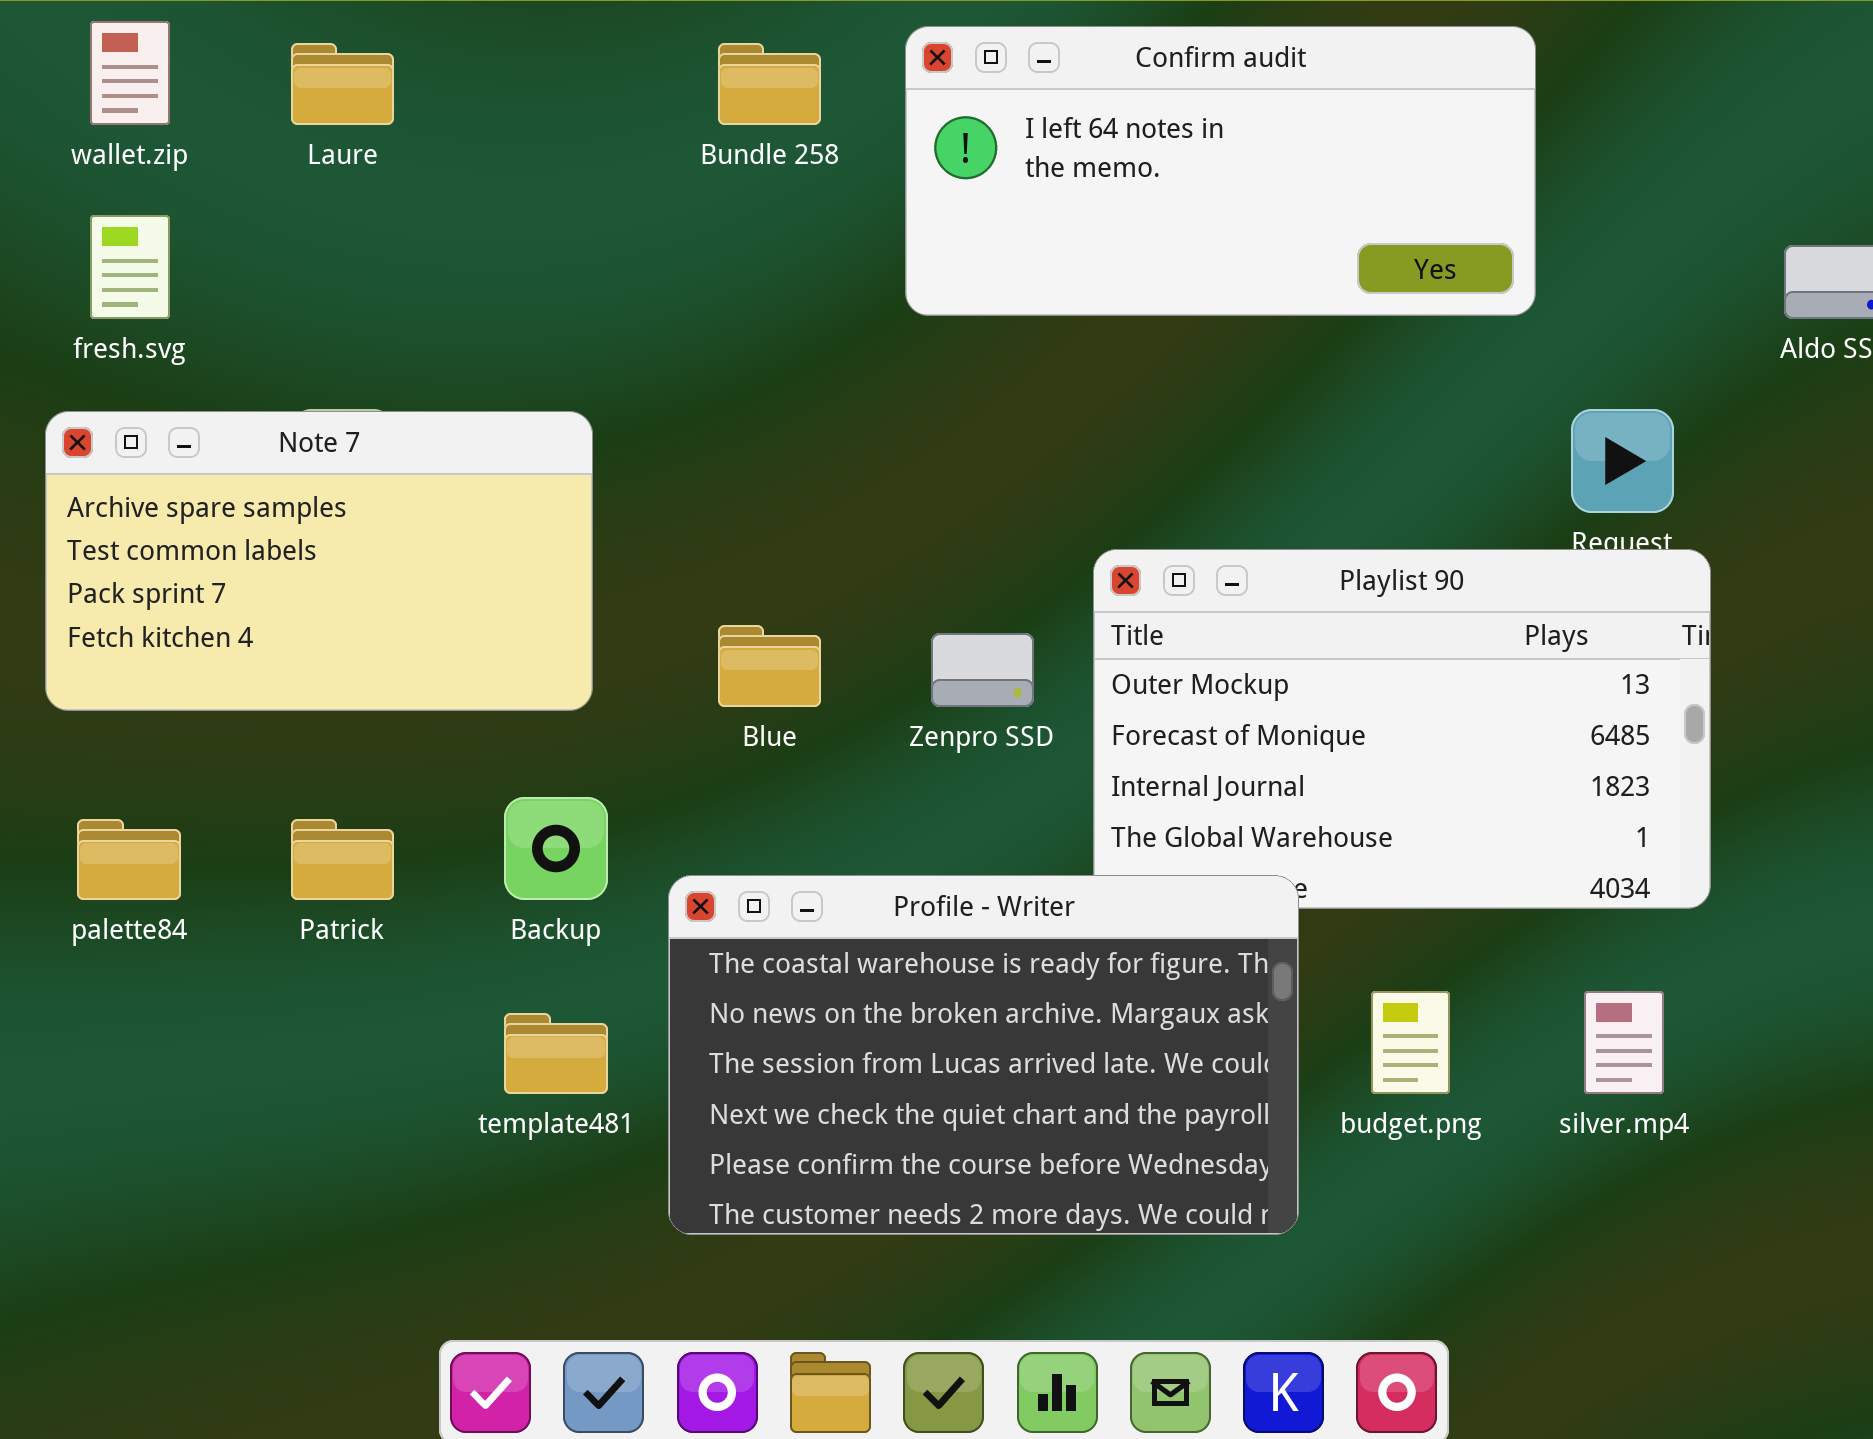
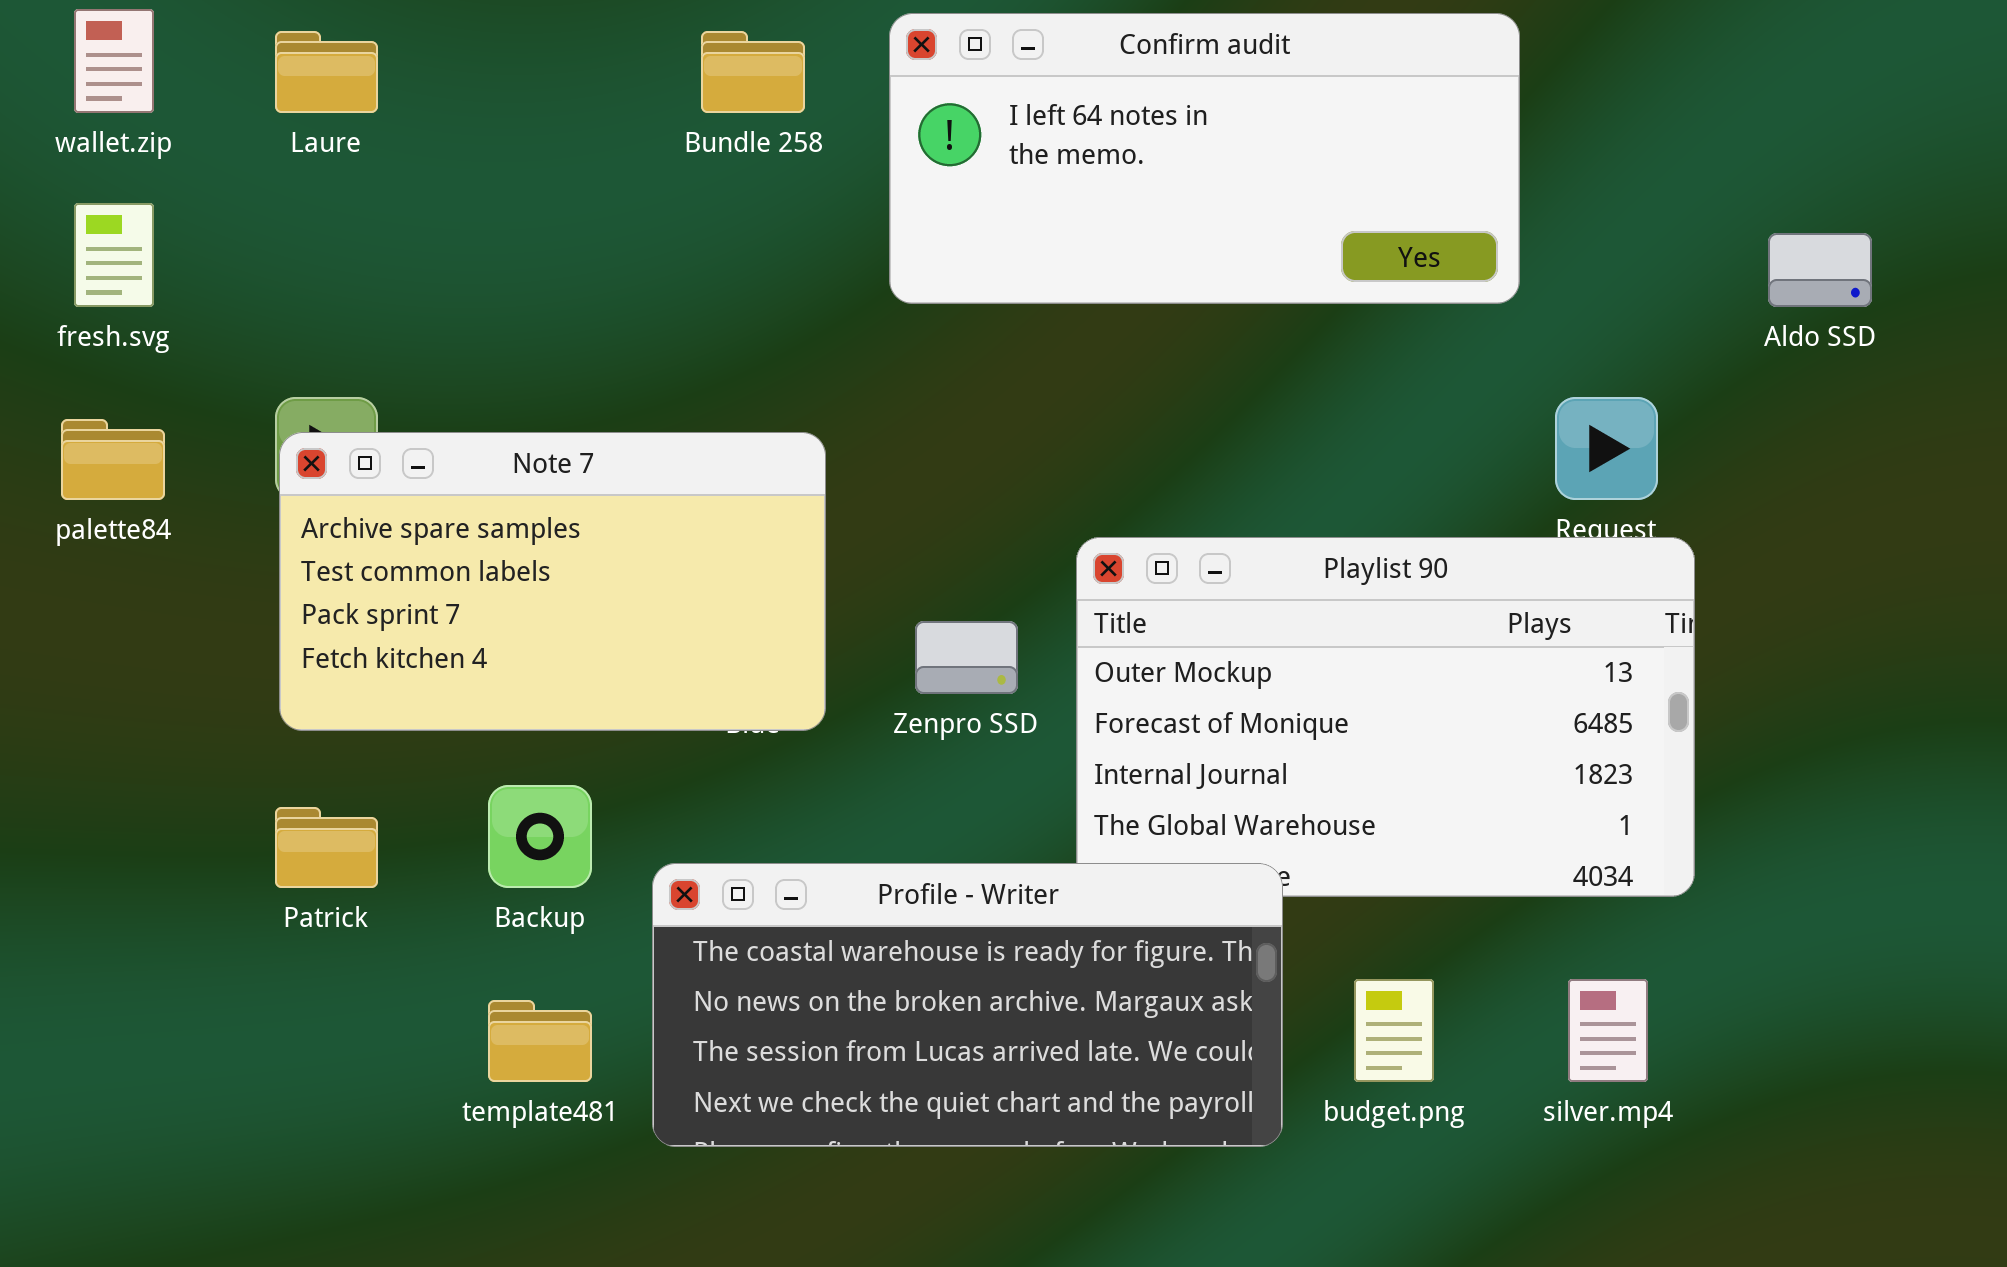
Note 7: [45,411,593,711] -> [279,432,826,731], moved
palette84: [77,819,181,900] -> [61,419,165,500], moved
Profile - Writer: [668,875,1299,1235] -> [652,863,1283,1147], resized

